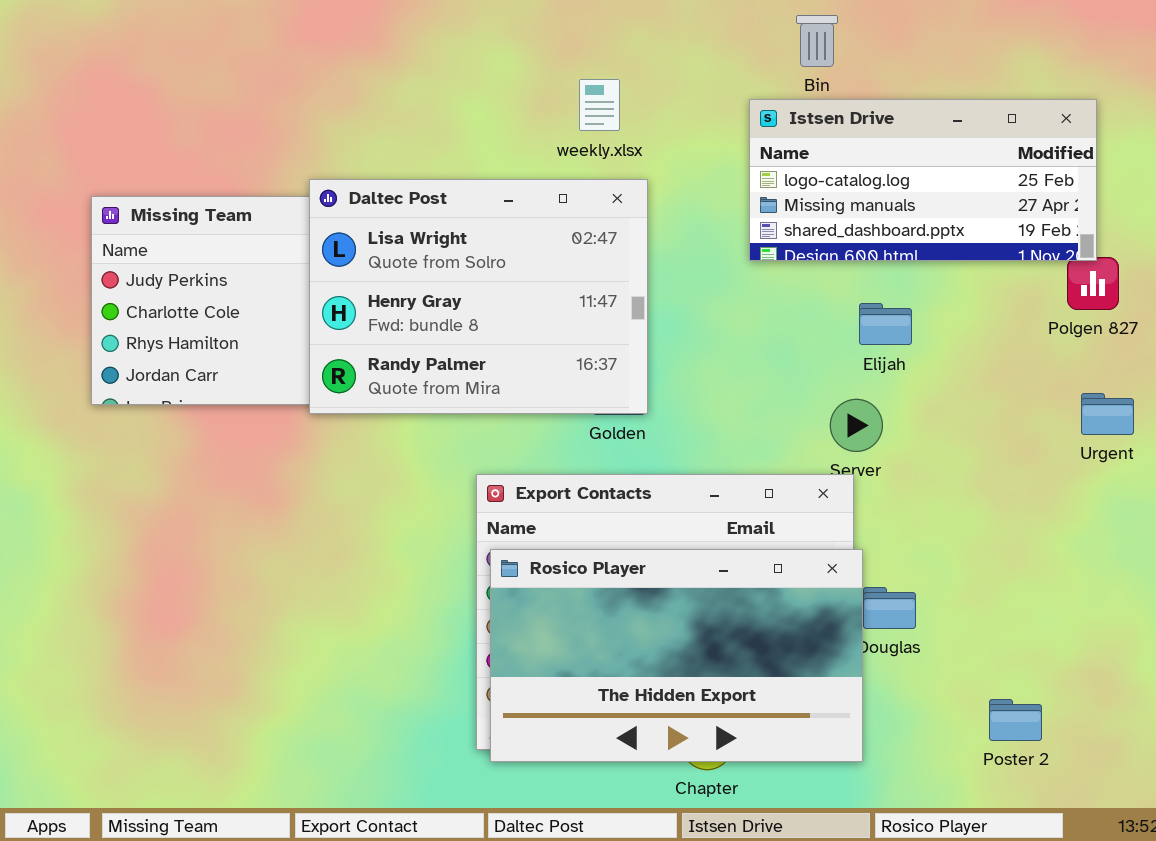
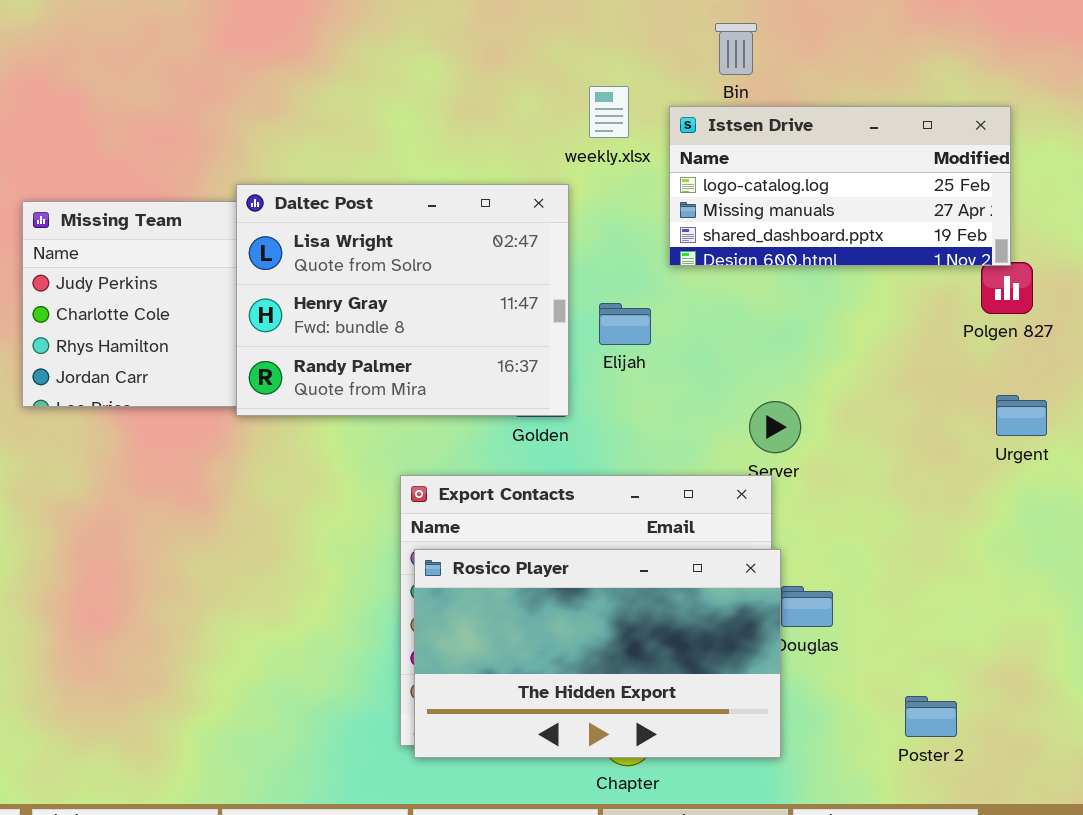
weekly.xlsx: [579,79,620,131] -> [589,86,629,138], moved
Elijah: [859,303,912,345] -> [599,303,651,345], moved

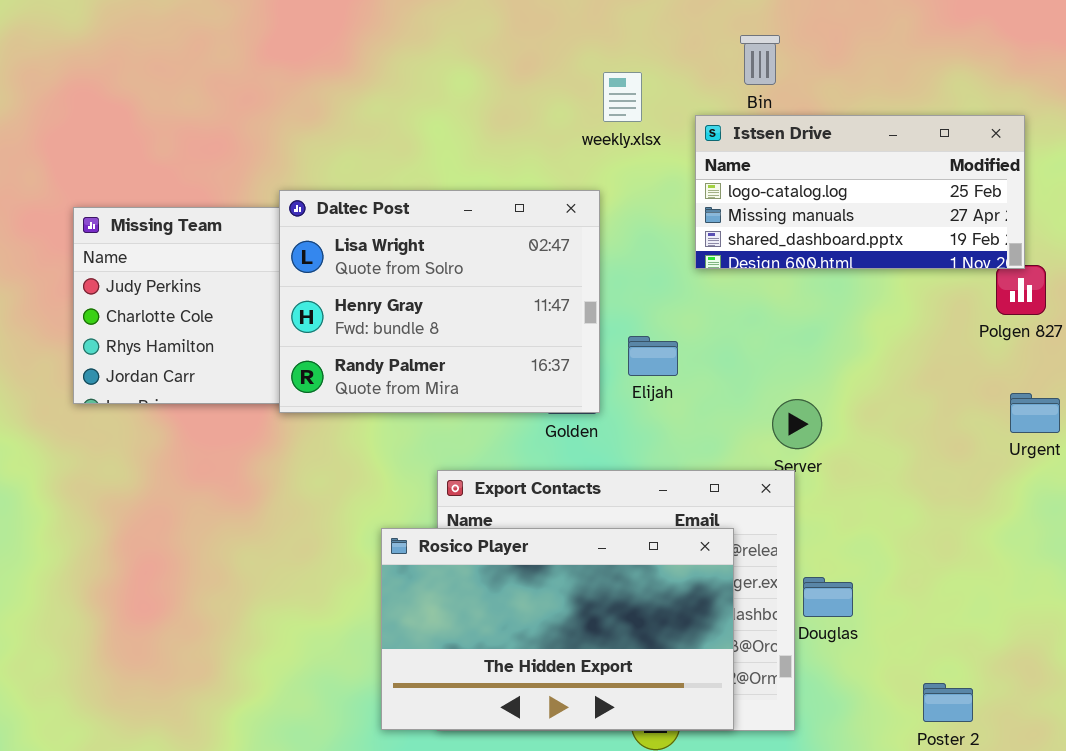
weekly.xlsx: [589,86,629,138] -> [603,72,642,122], moved
Elijah: [599,303,651,345] -> [628,336,678,376], moved
Rosico Player: [414,549,781,758] -> [381,528,734,730], moved

